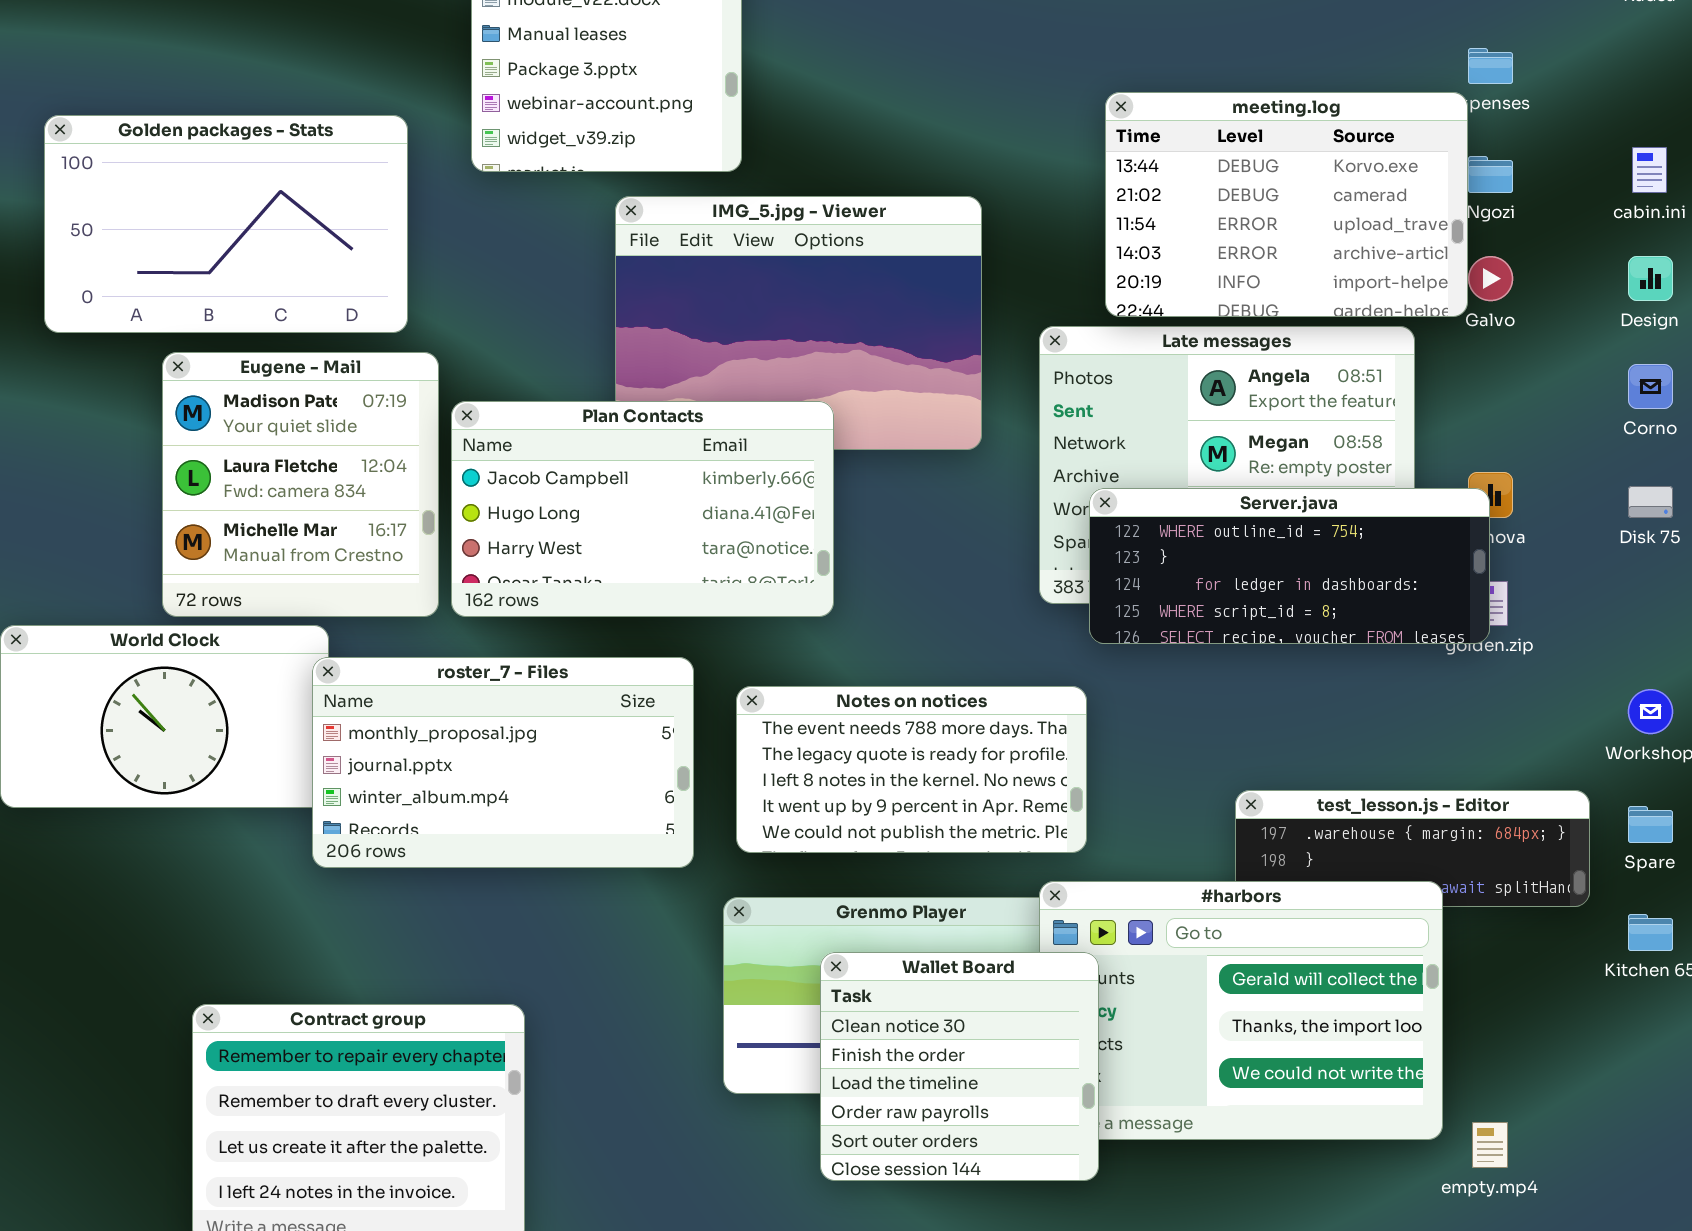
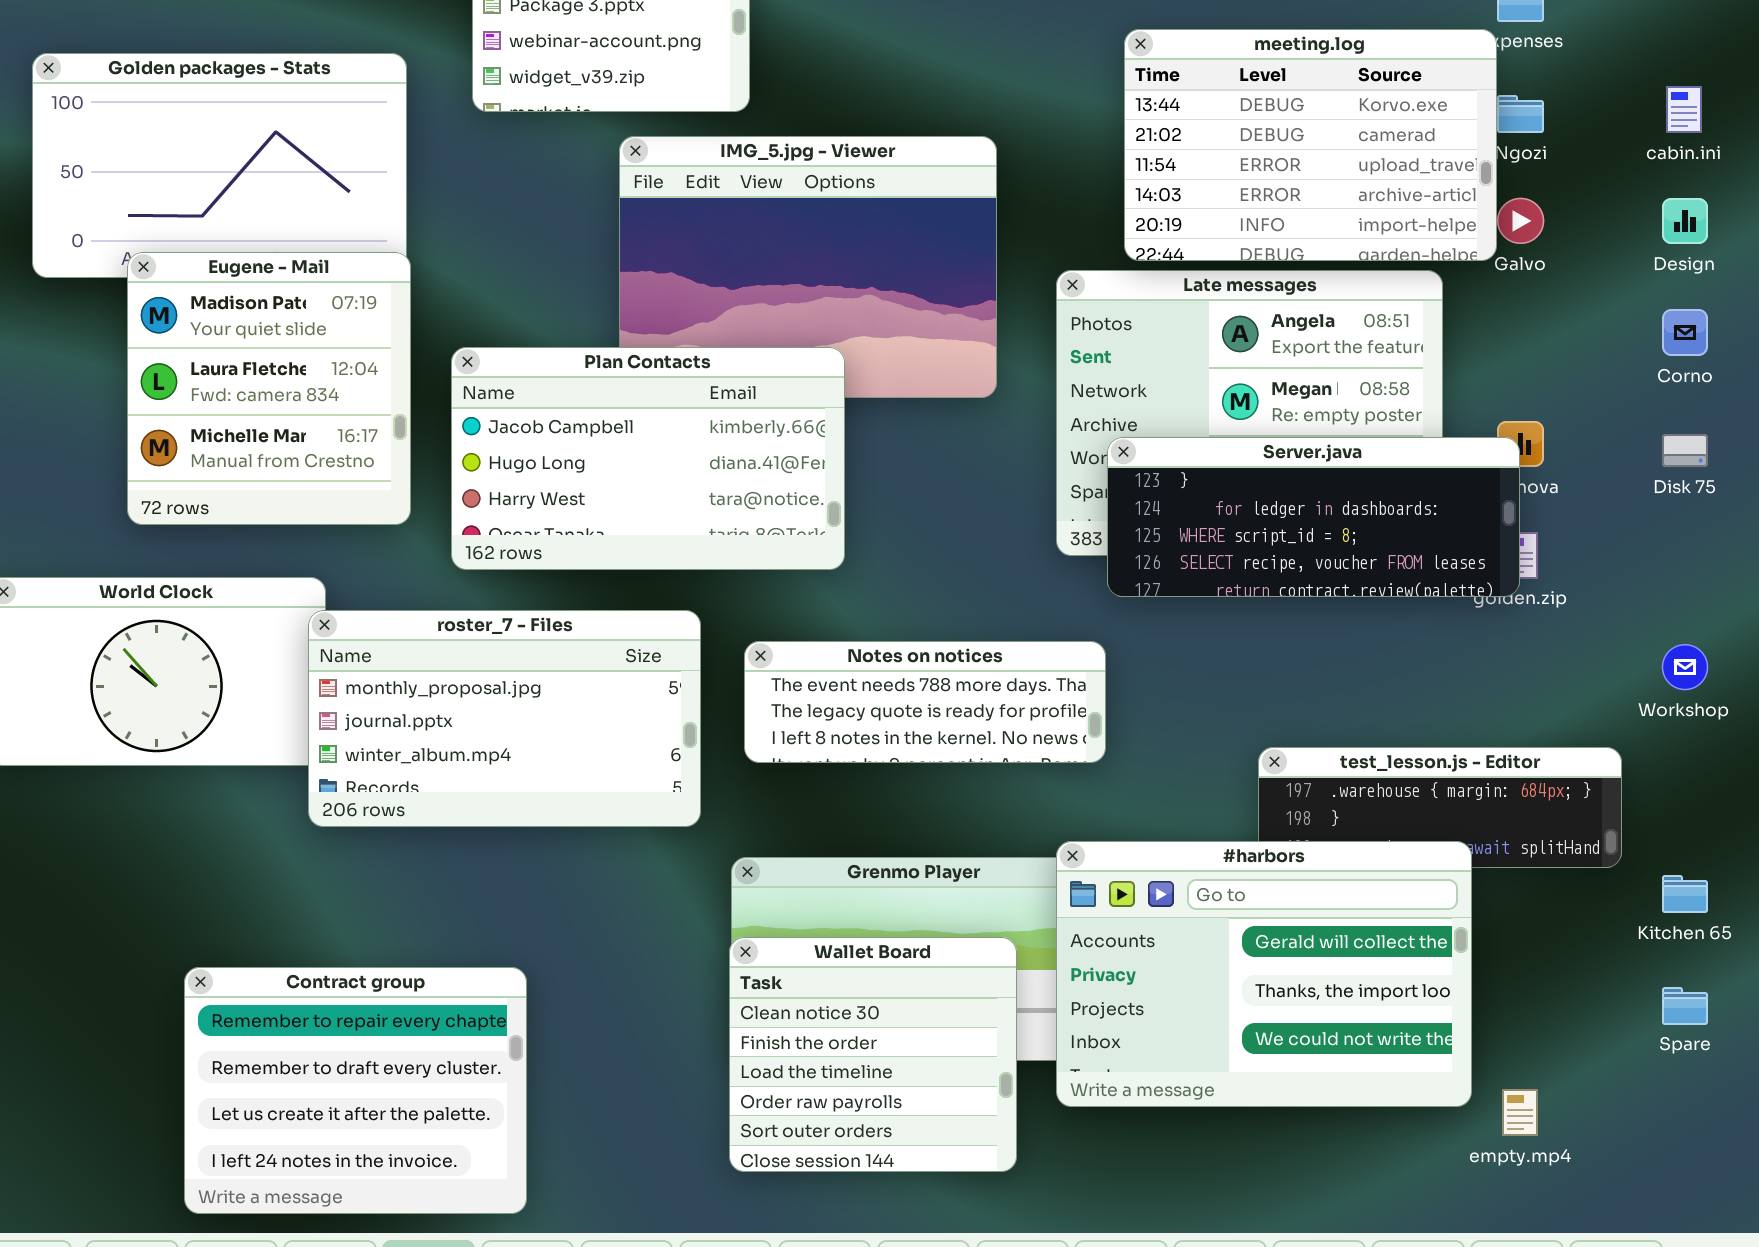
Eugene - Mail: [162,352,439,617] -> [127,252,411,525], moved
Server.java: [1089,488,1490,644] -> [1107,437,1520,597], scrolled down 1 row
Notes on notices: [736,686,1087,853] -> [744,641,1106,763], resized
Spare: [1628,806,1673,843] -> [1662,987,1708,1025], moved
Wallet Board: [820,952,1099,1181] -> [729,937,1017,1172], moved

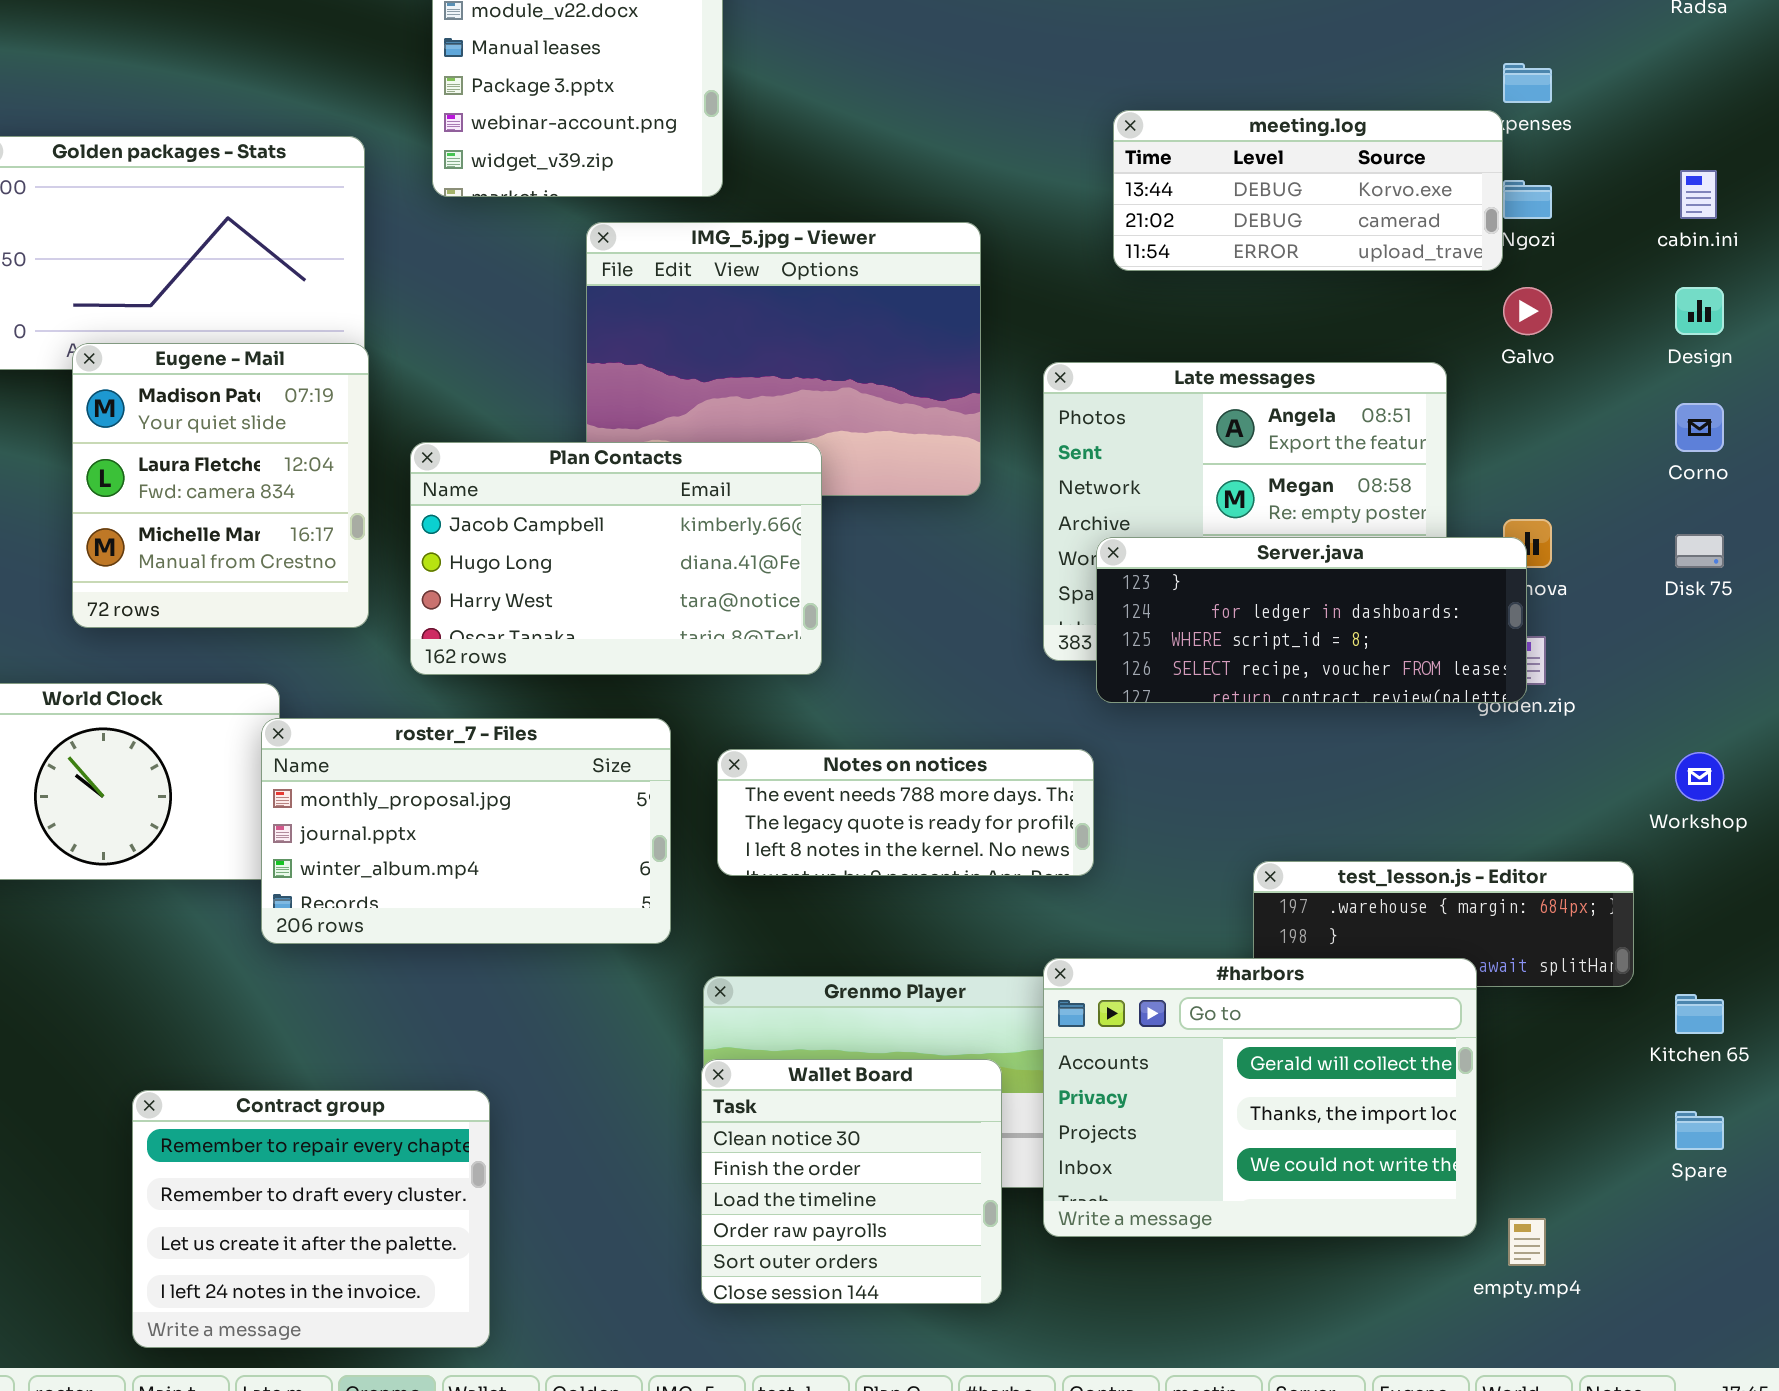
meeting.log: [1124,29,1497,261] -> [1113,110,1503,271], resized

